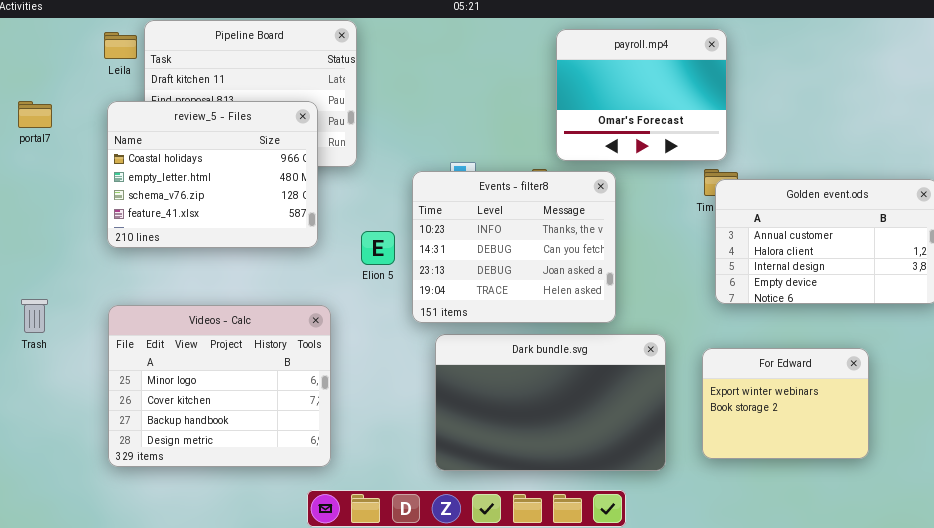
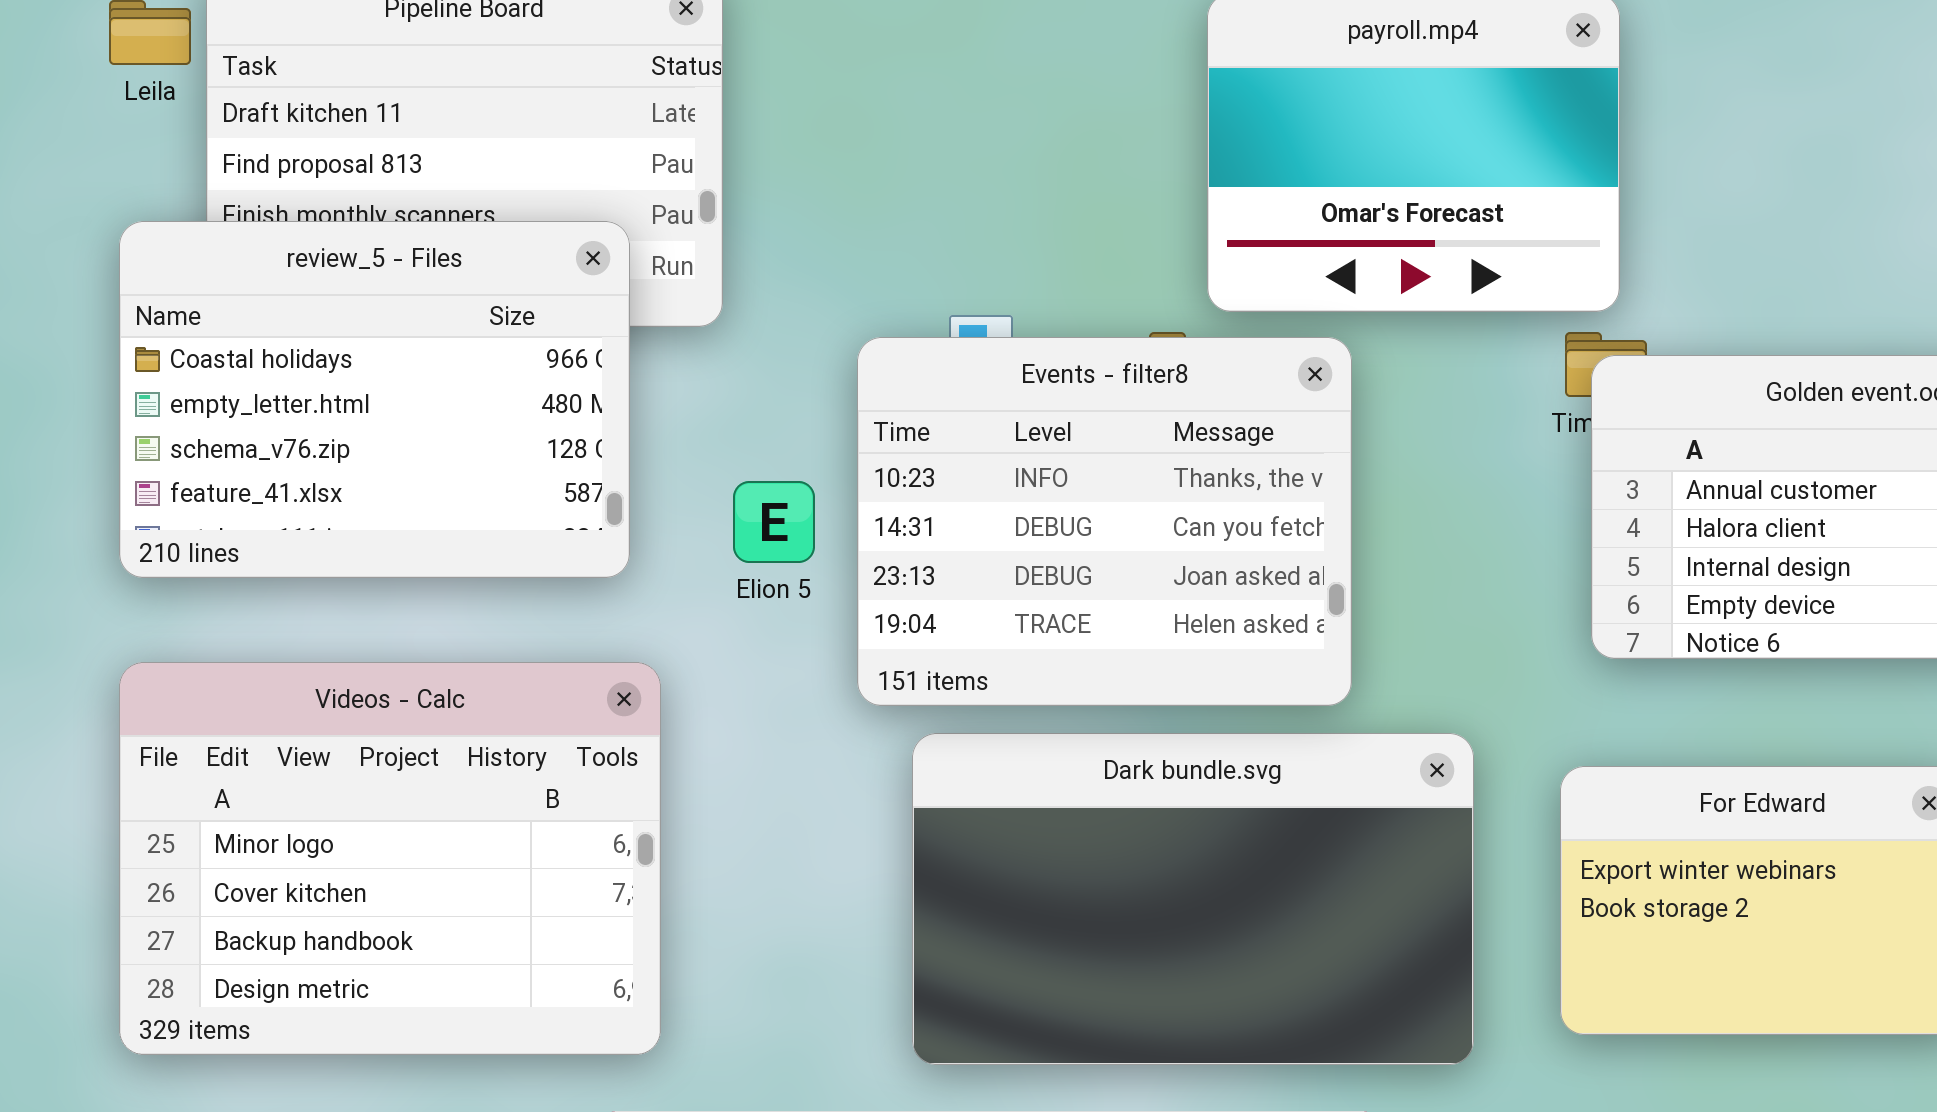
review_5 - Files: [107,101,318,248] -> [119,221,630,578], moved

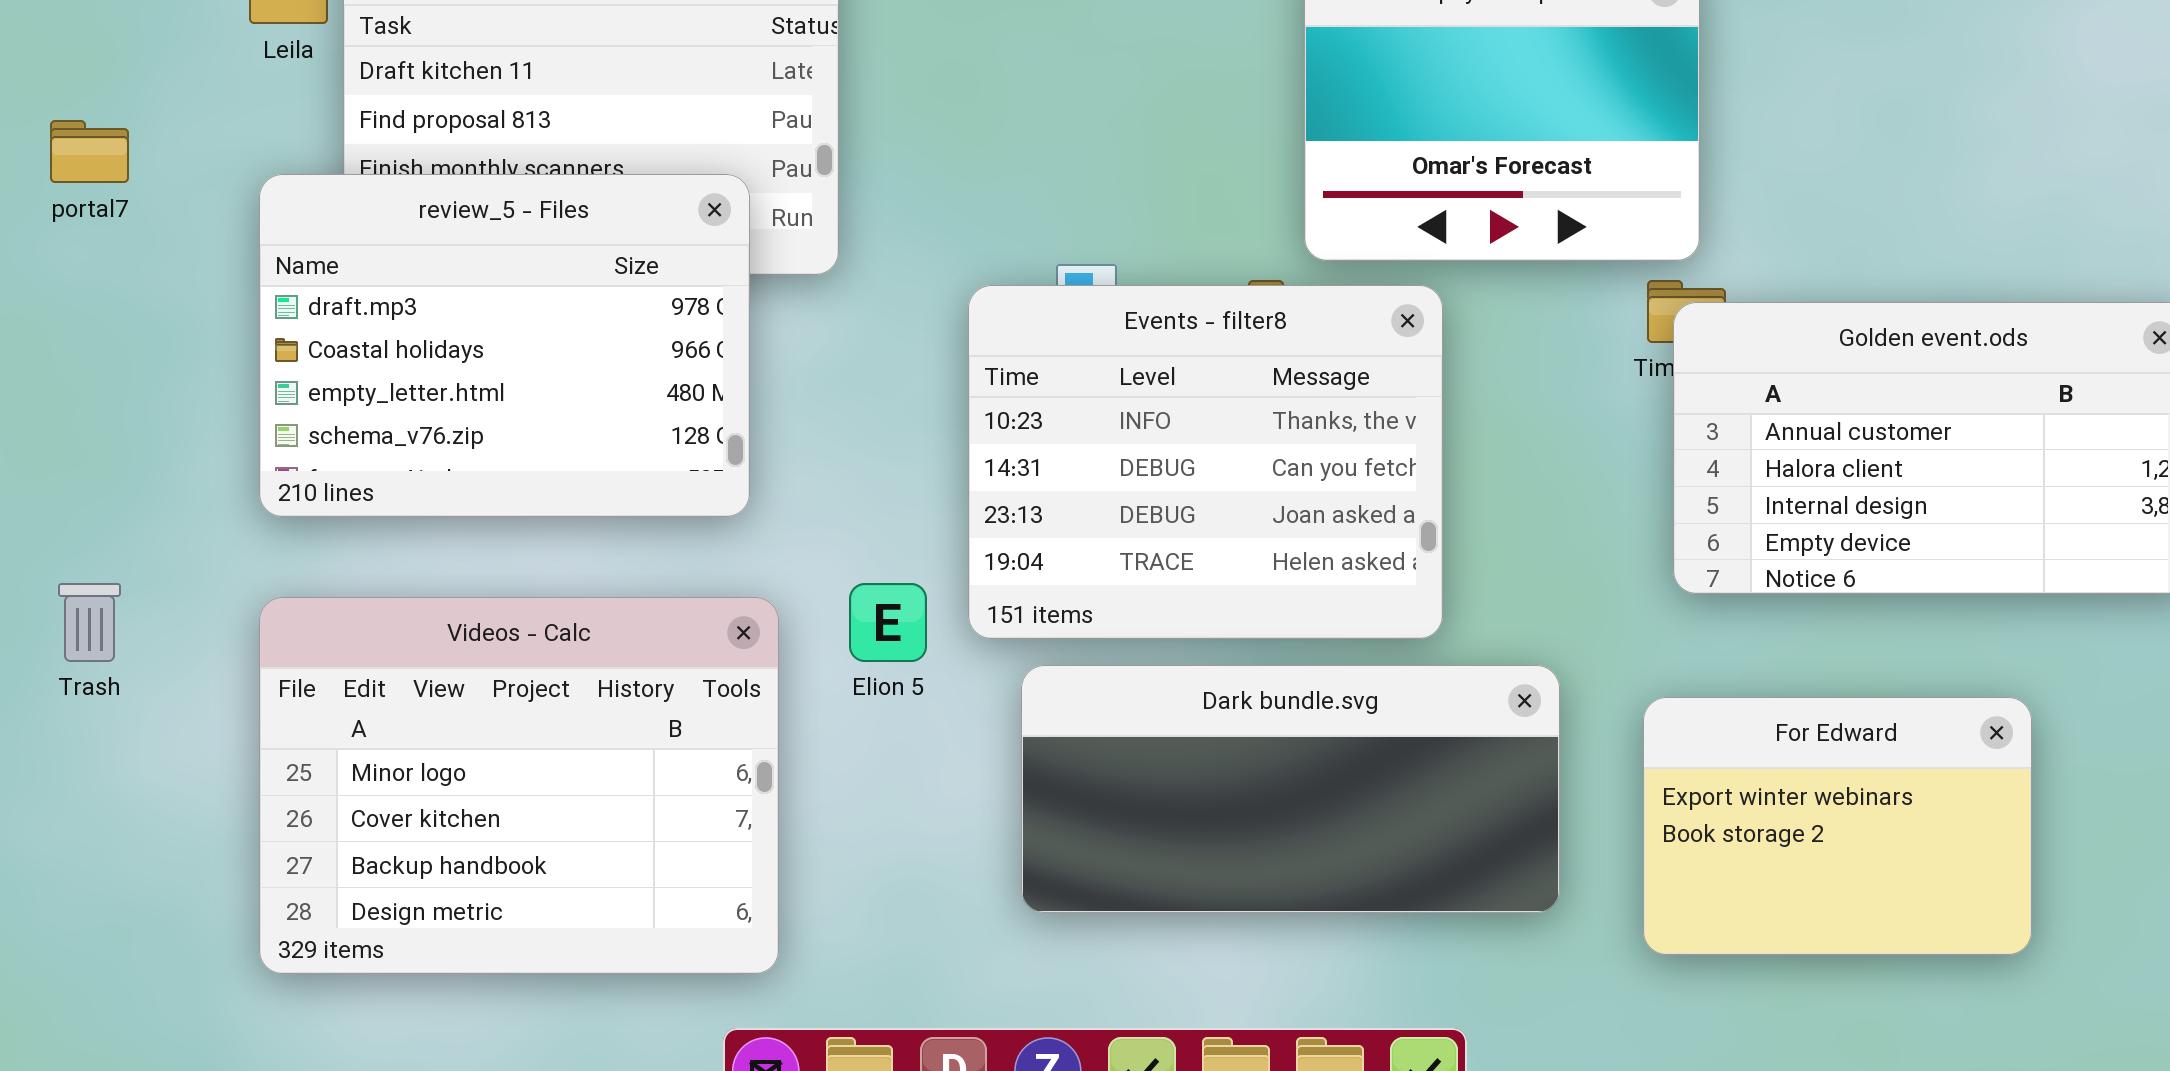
review_5 - Files: [119,221,630,578] -> [259,174,750,517], scrolled up 1 row
Elion 5: [733,481,815,563] -> [849,583,927,662], moved
Dark bundle.svg: [912,733,1474,1065] -> [1021,665,1560,913], resized

